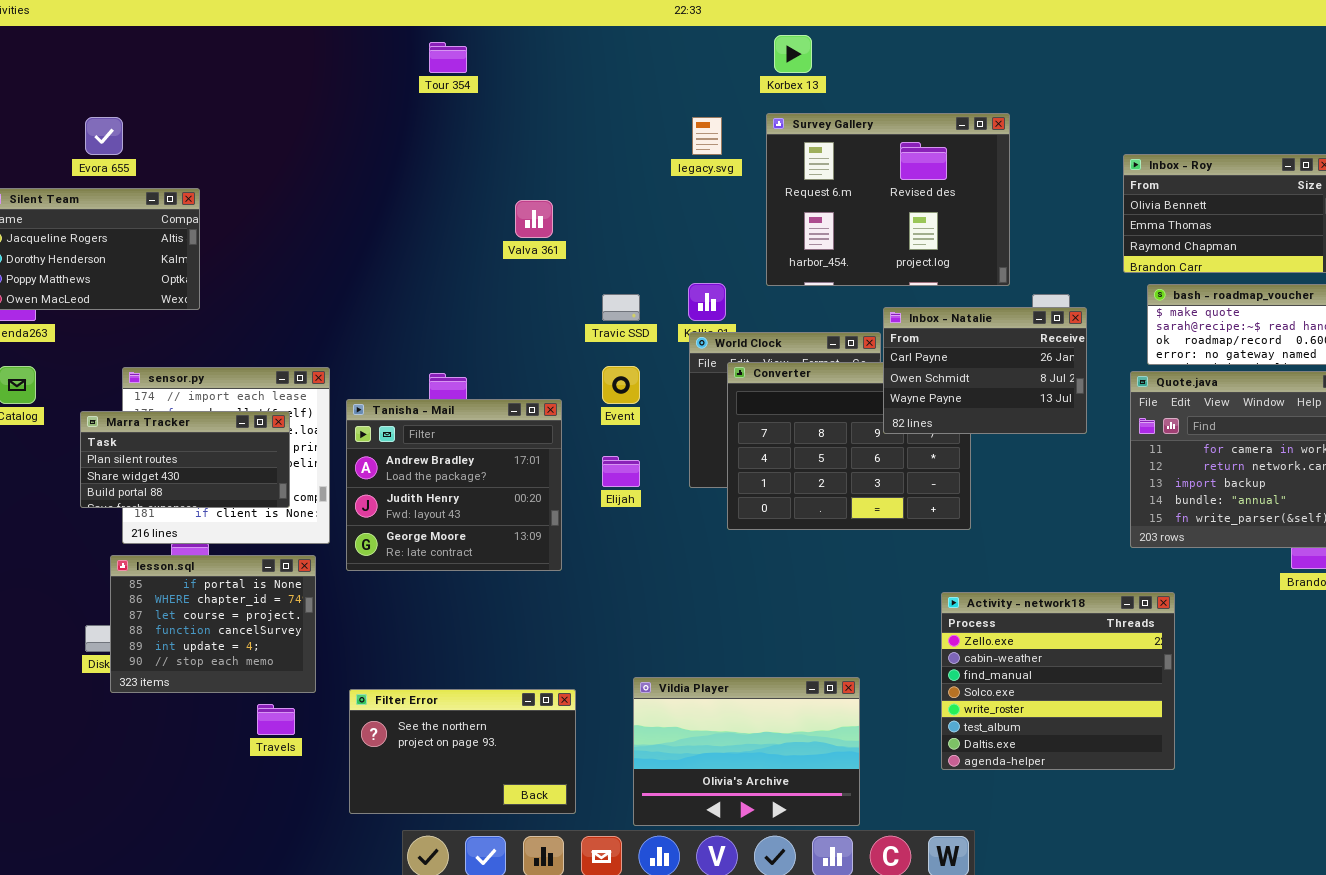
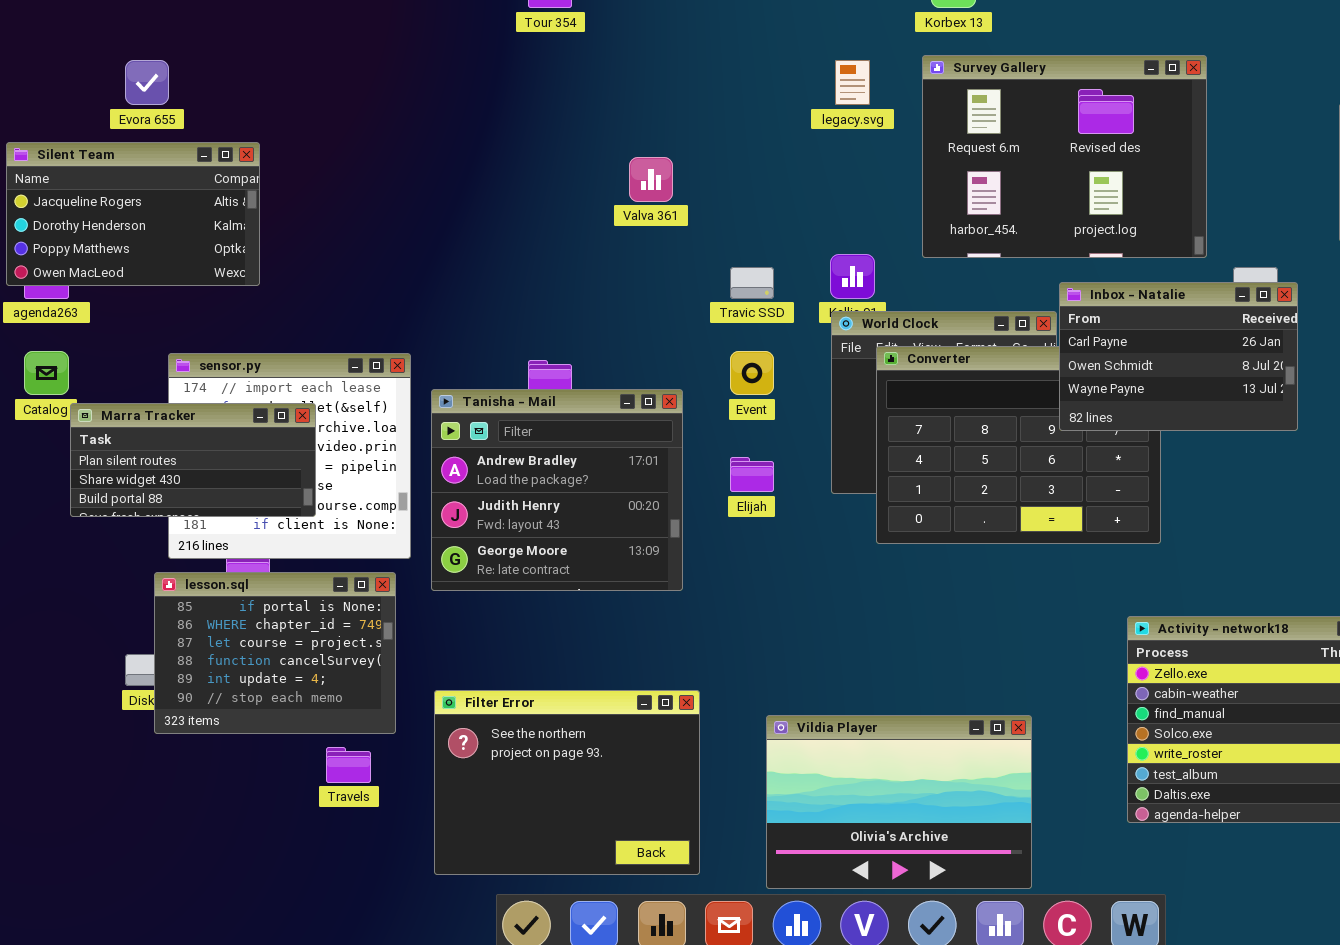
Marra Tracker: [80,411,290,508] -> [70,403,316,517], moved
Filter Error: [349,689,576,814] -> [434,690,700,875], resized

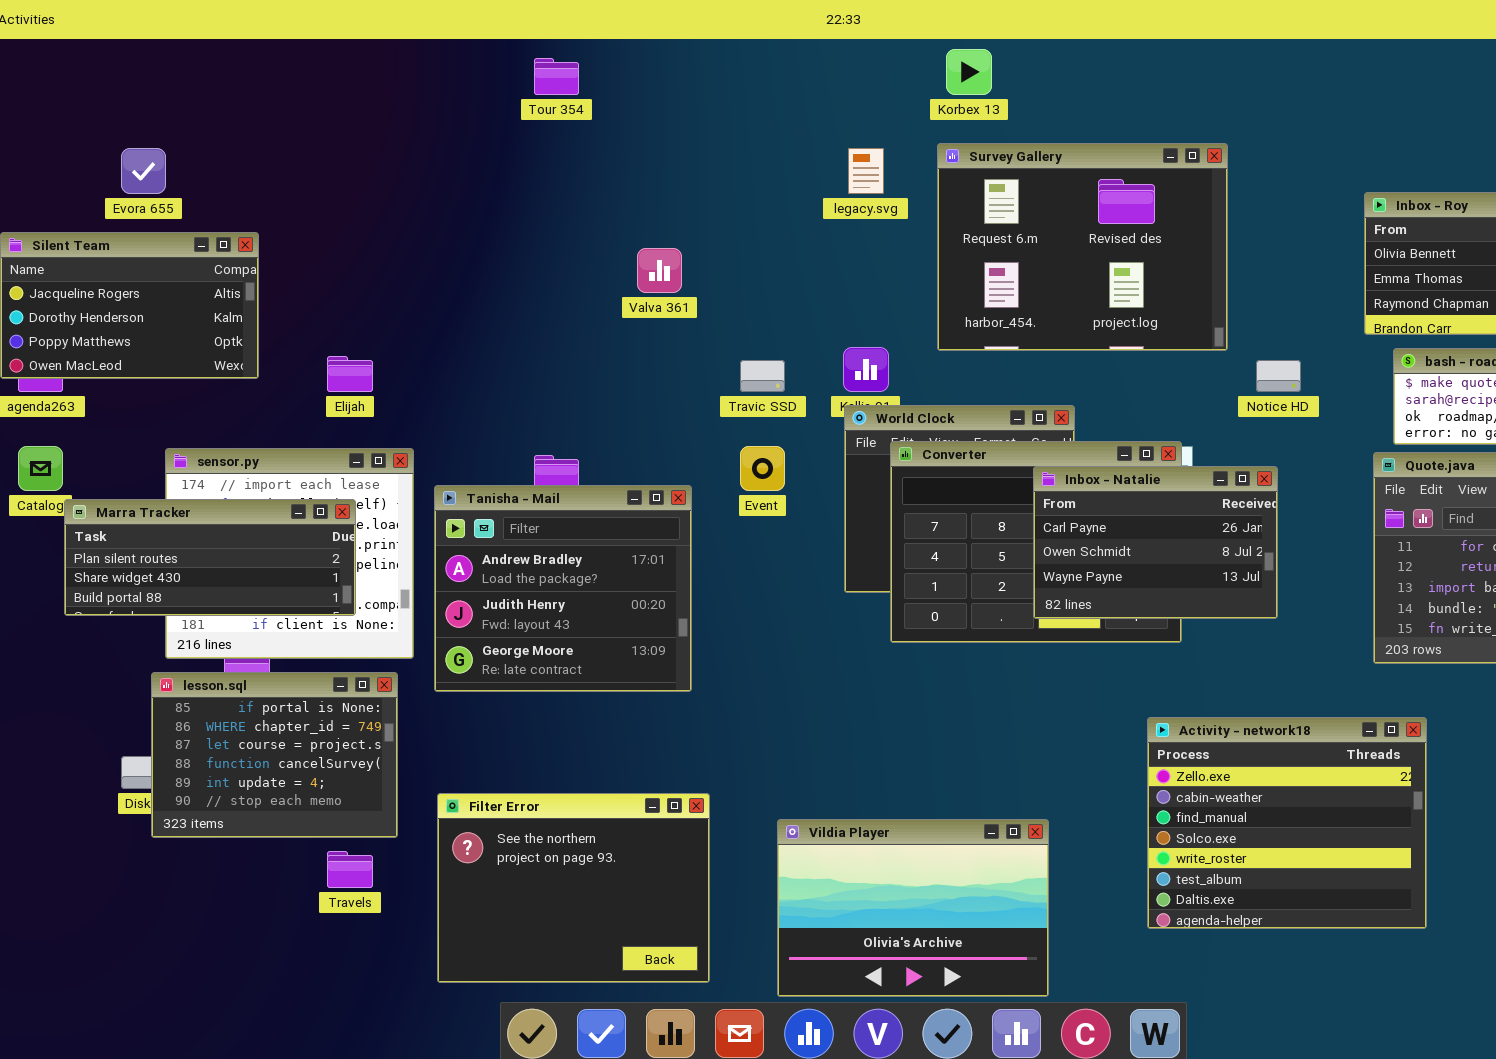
Inbox - Natalie: [1059,282,1298,431] -> [1033,466,1278,619], moved
Marra Tracker: [70,403,316,517] -> [64,499,356,616], resized
Elijah: [730,457,774,492] -> [327,356,373,392], moved

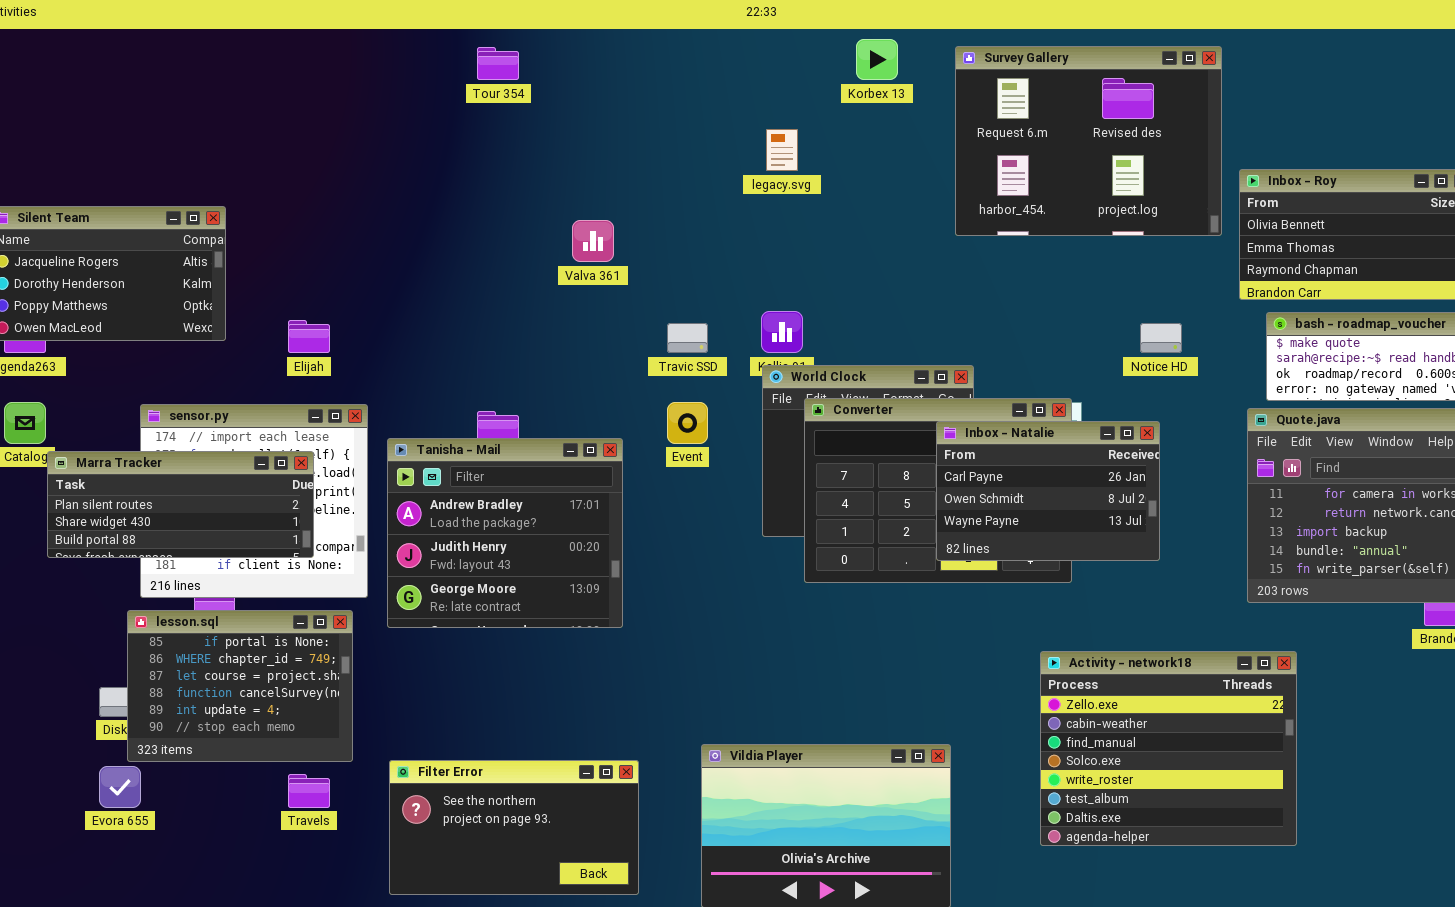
Survey Gallery: [937,143,1228,351] -> [955,46,1222,236], moved
Evora 655: [121,148,166,194] -> [99,766,141,808], moved
Filter Error: [437,793,710,983] -> [389,760,639,895], resized

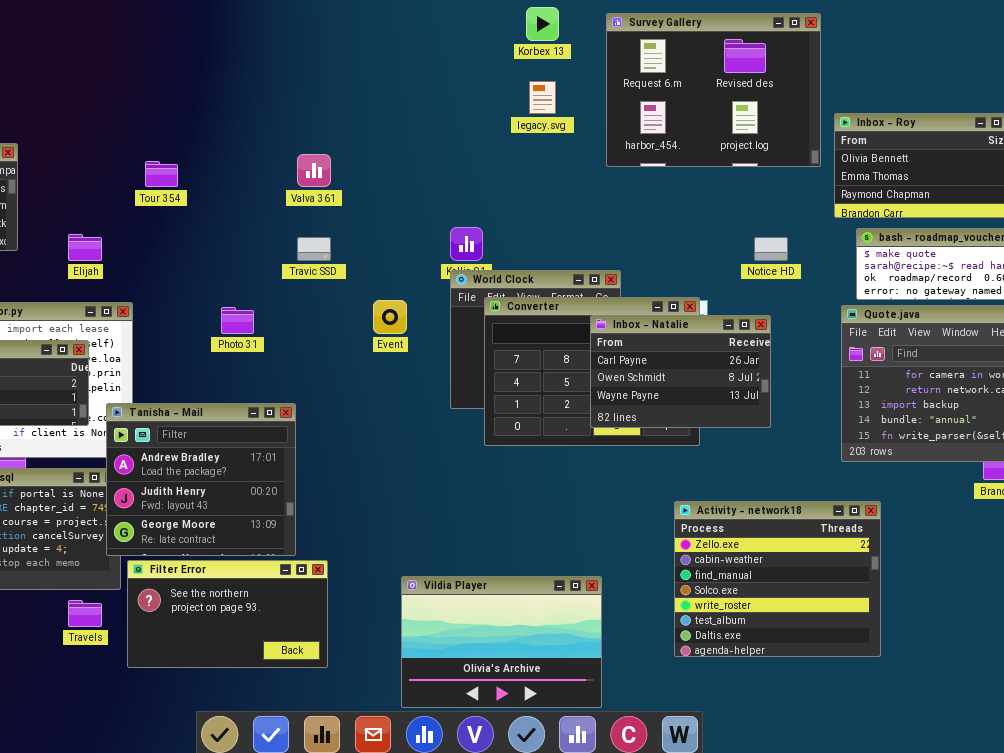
Tour 354: [477,47,519,80] -> [145,161,178,187], moved
legacy.svg: [766,129,798,171] -> [529,81,556,114], moved
Travic SSD: [667,323,708,353] -> [297,237,331,261], moved
Tanisha - Mail: [387,438,623,628] -> [106,403,296,556], moved
Filter Error: [389,760,639,895] -> [127,560,328,668], moved

